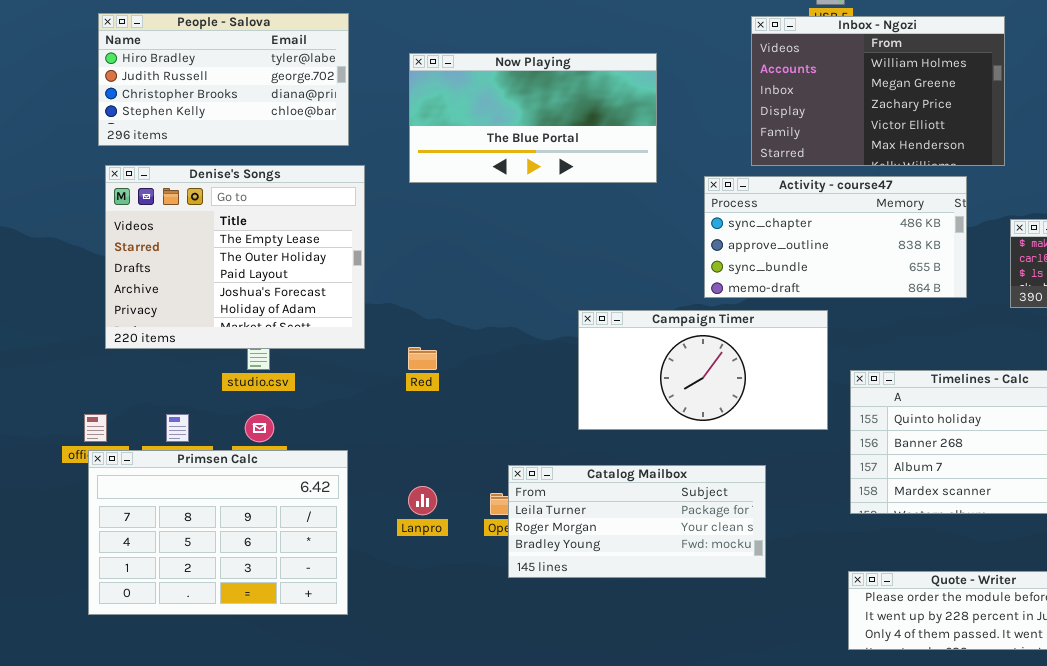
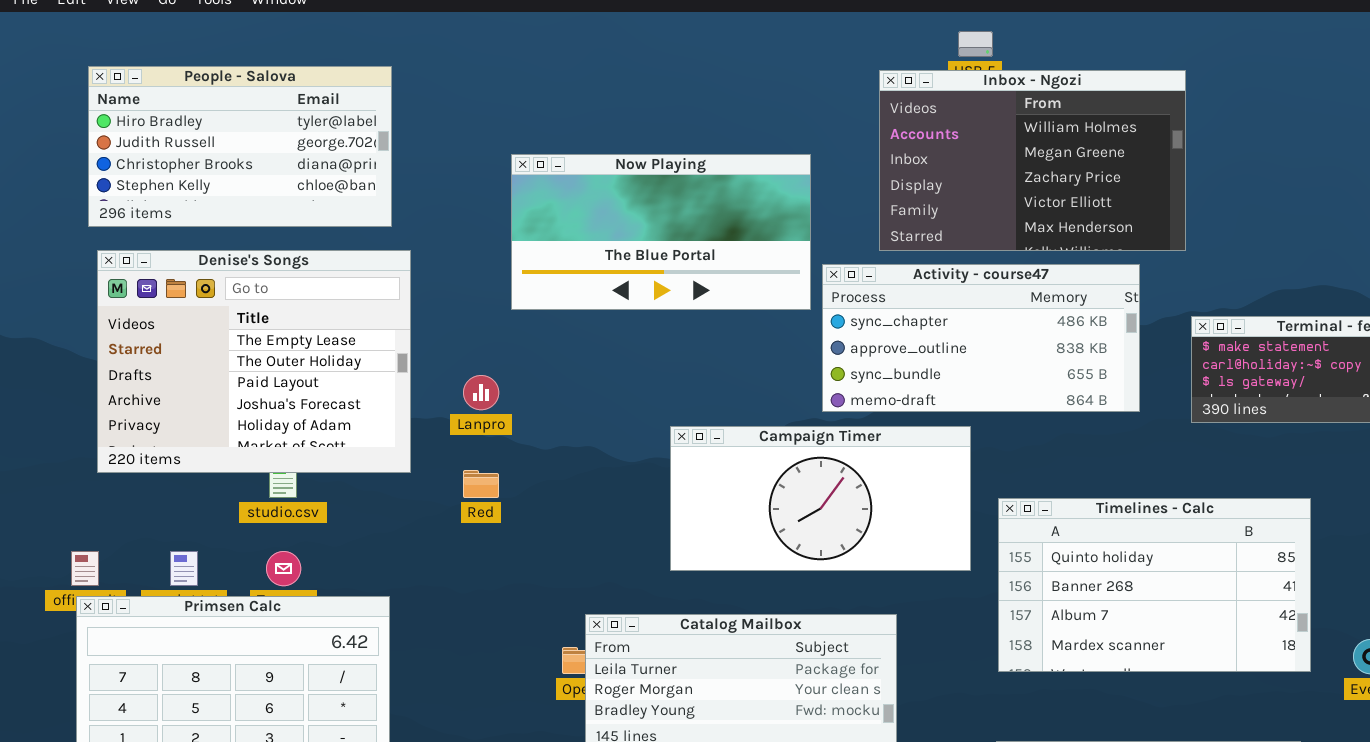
Now Playing: [409,53,657,183] -> [511,154,811,310], moved
Lanpro: [408,486,437,515] -> [463,375,499,410], moved

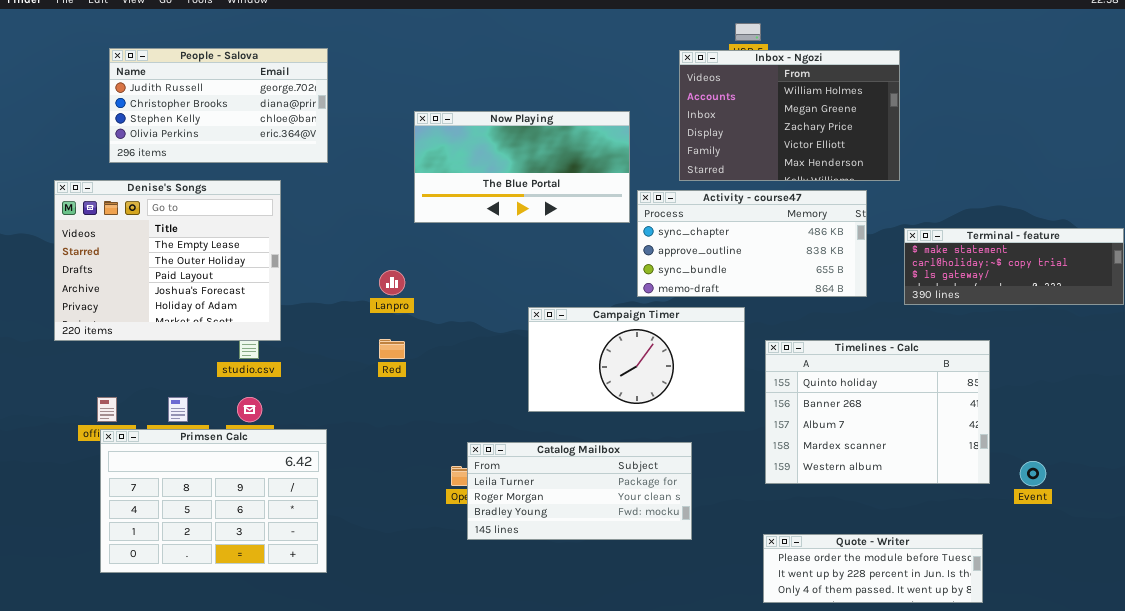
People - Salova: [88,66,392,227] -> [109,48,328,163], scrolled down 1 row
Denise's Songs: [97,250,411,473] -> [54,180,281,341], moved
Timelines - Calc: [998,498,1311,672] -> [765,340,990,484], resized

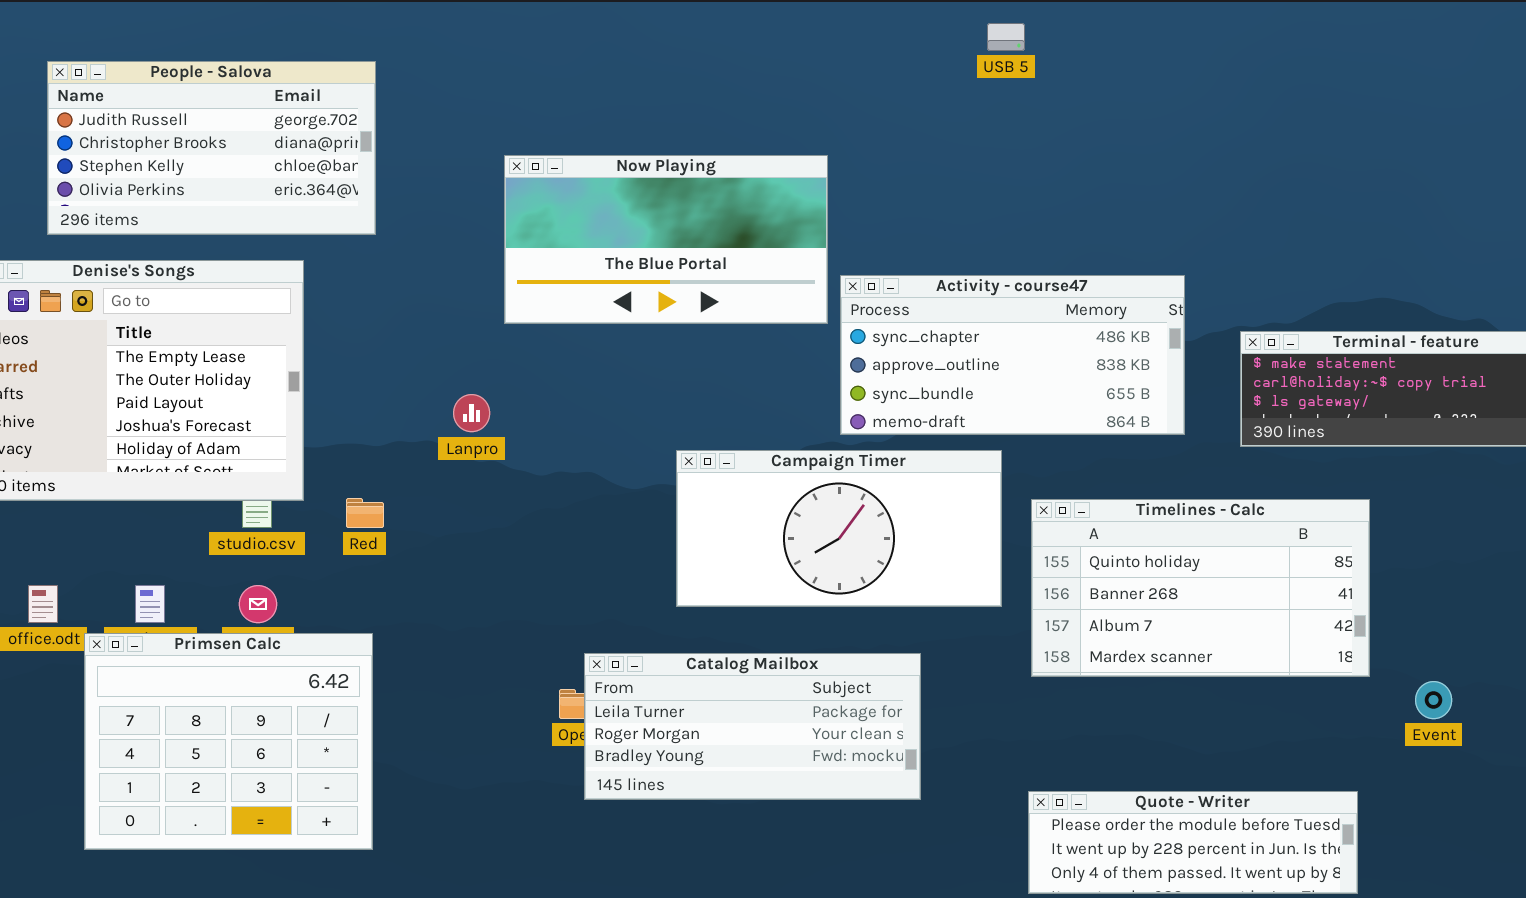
Inbox - Ngozi: [679,50,900,181] -> none, closed
Red: [379,339,405,359] -> [346,498,384,528], moved
Timelines - Calc: [765,340,990,484] -> [1031,499,1370,677], resized
Primsen Calc: [100,429,327,573] -> [84,633,373,850], resized

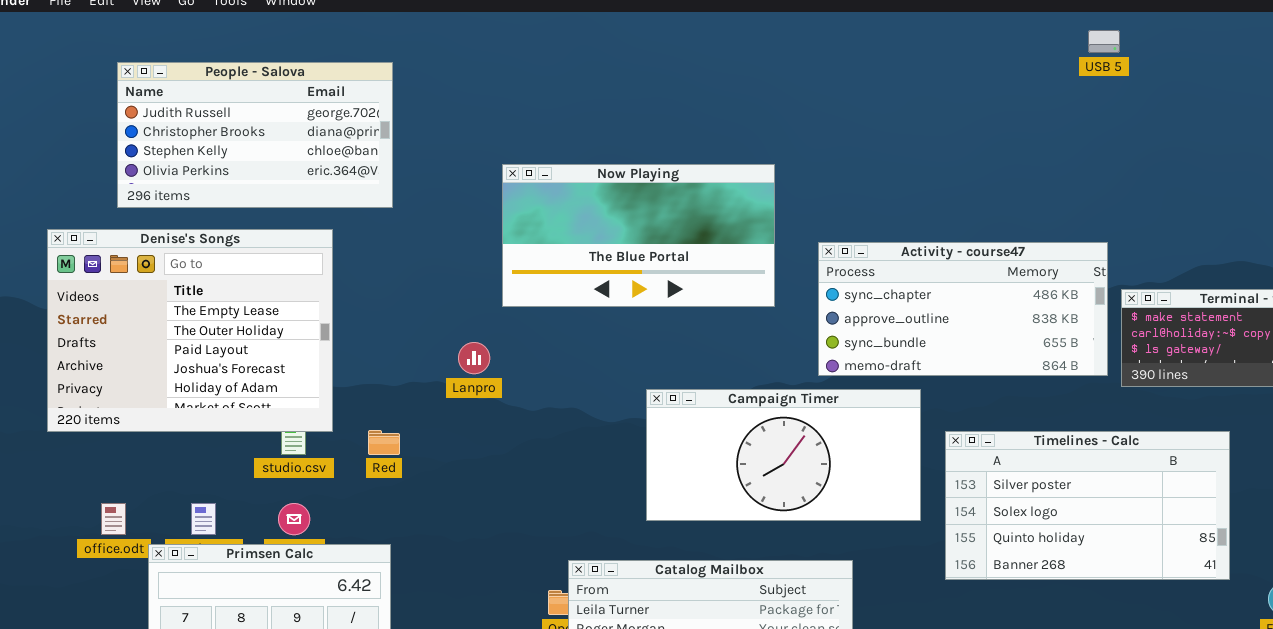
USB 5: [987,23,1025,51] -> [1088,30,1120,53], moved
Now Playing: [504,155,828,324] -> [502,164,775,307], moved
Activity - course47: [840,275,1185,435] -> [818,242,1108,376], moved
Timelines - Calc: [1031,499,1370,677] -> [945,431,1230,580], scrolled up 2 rows

